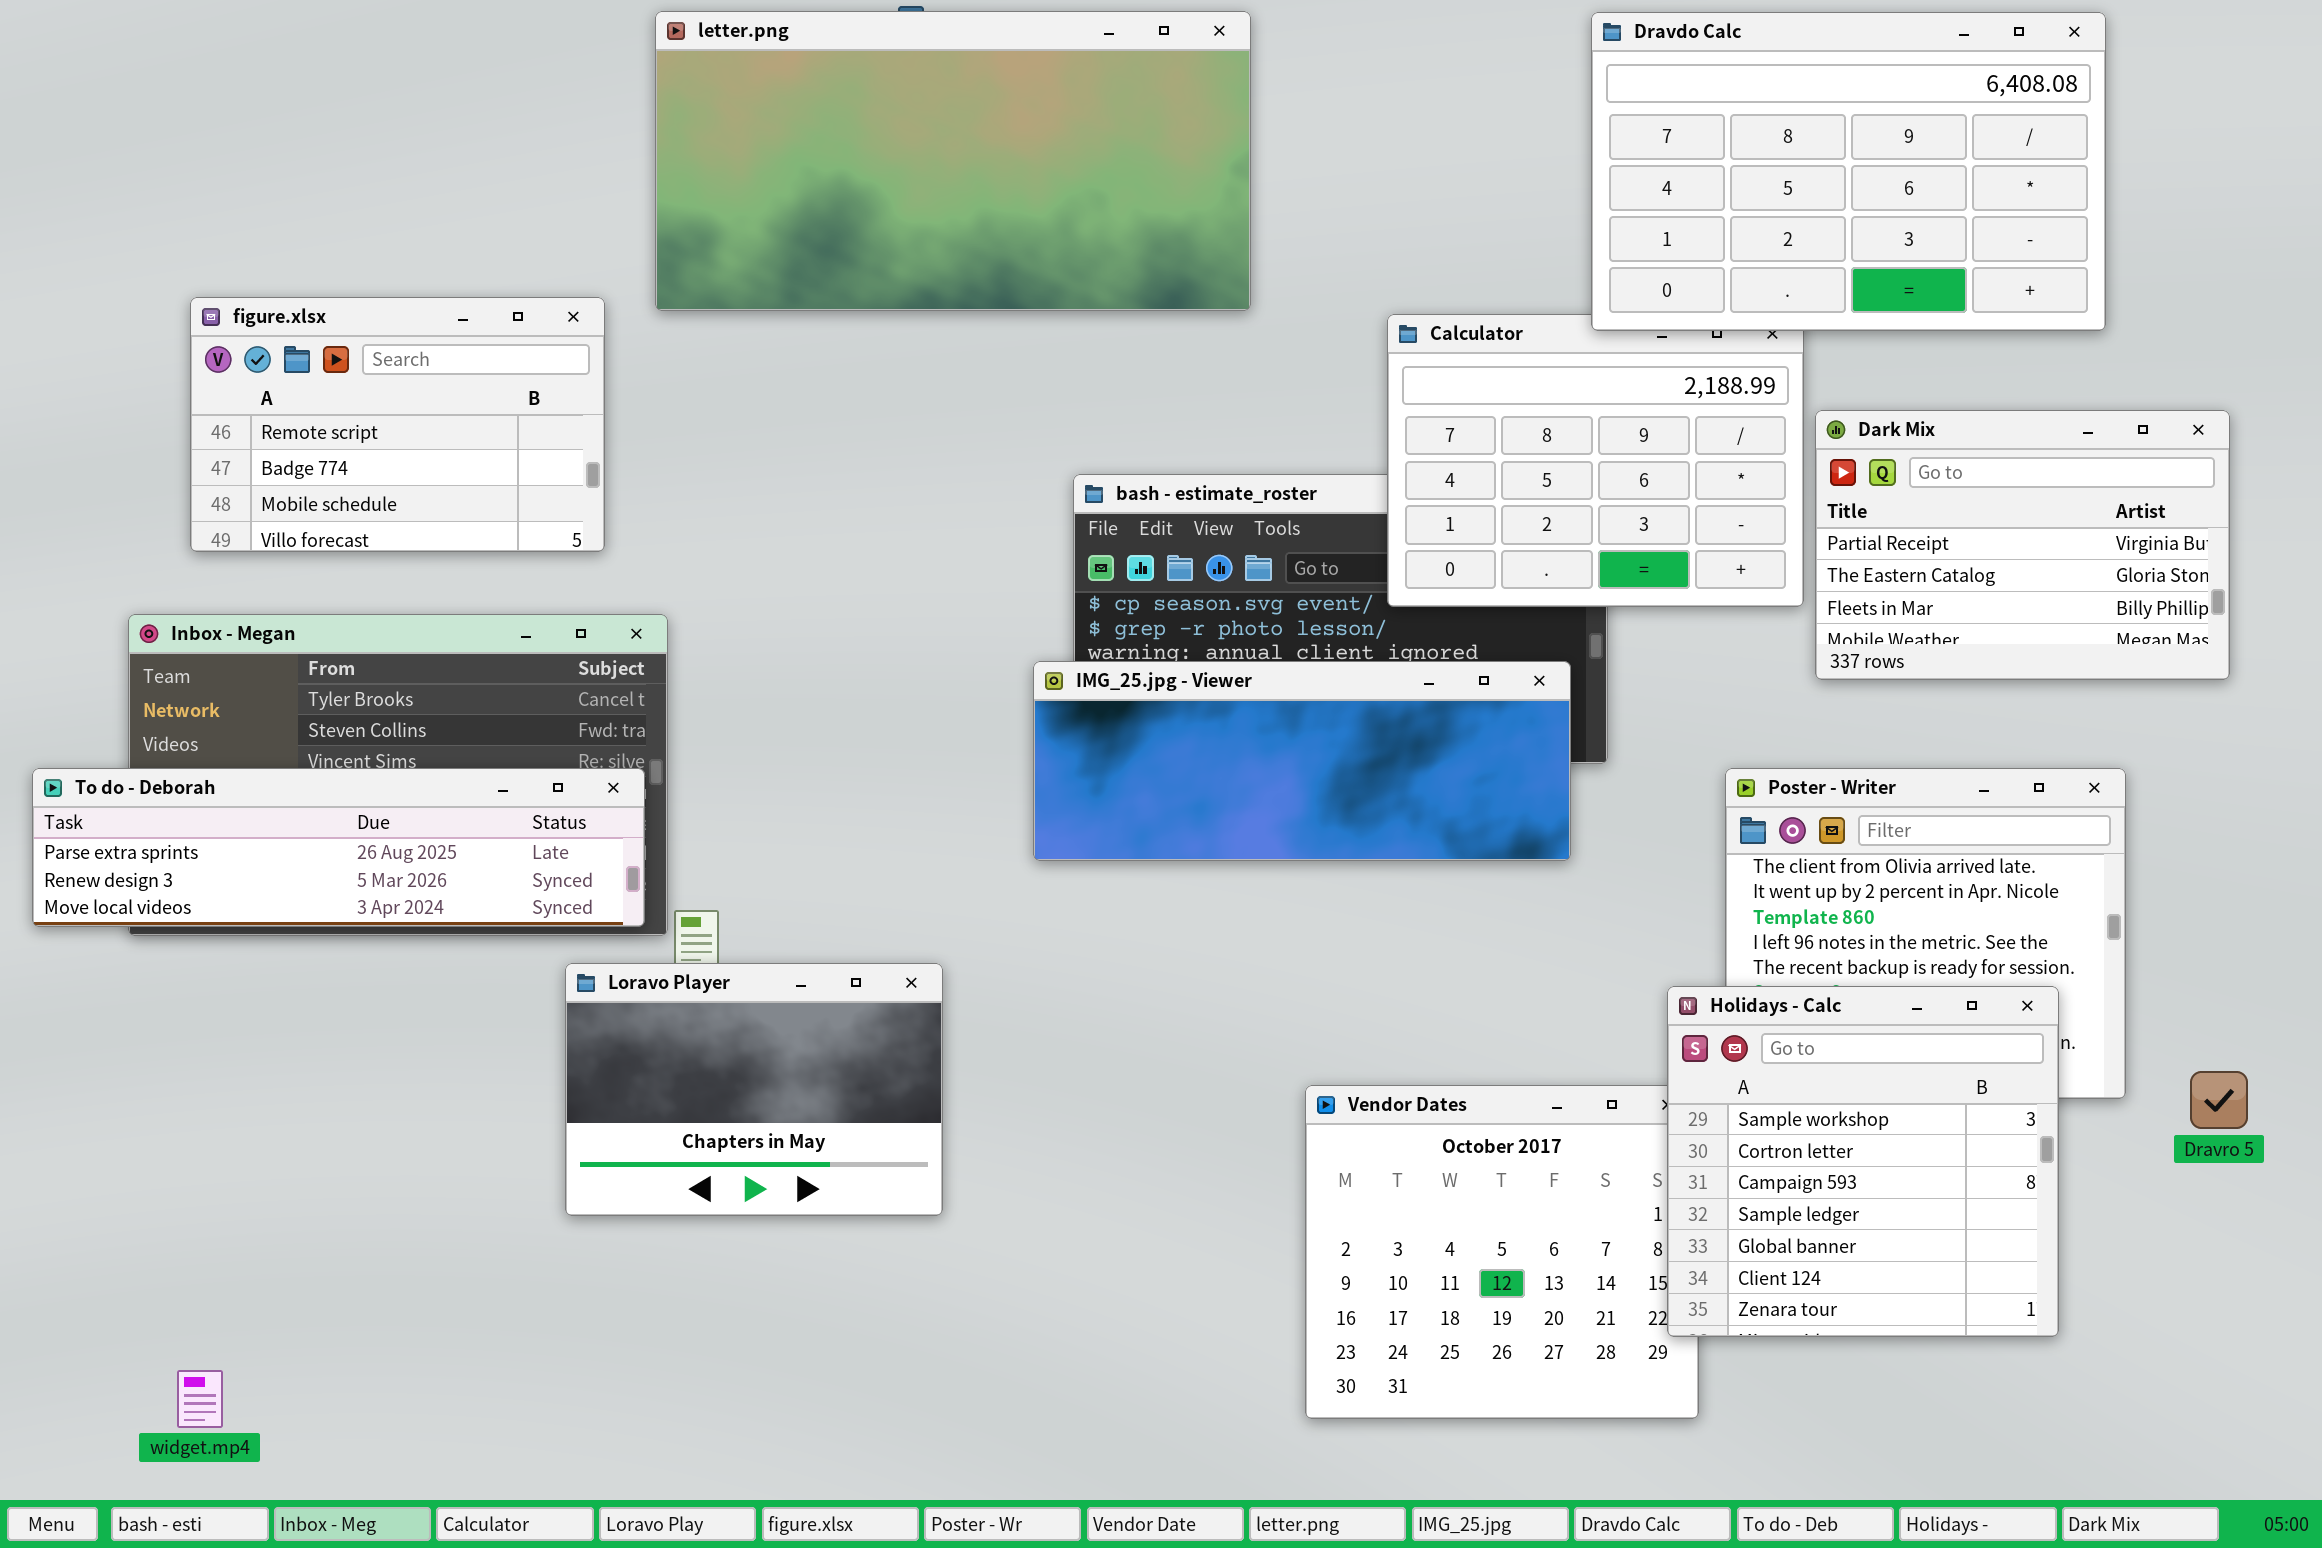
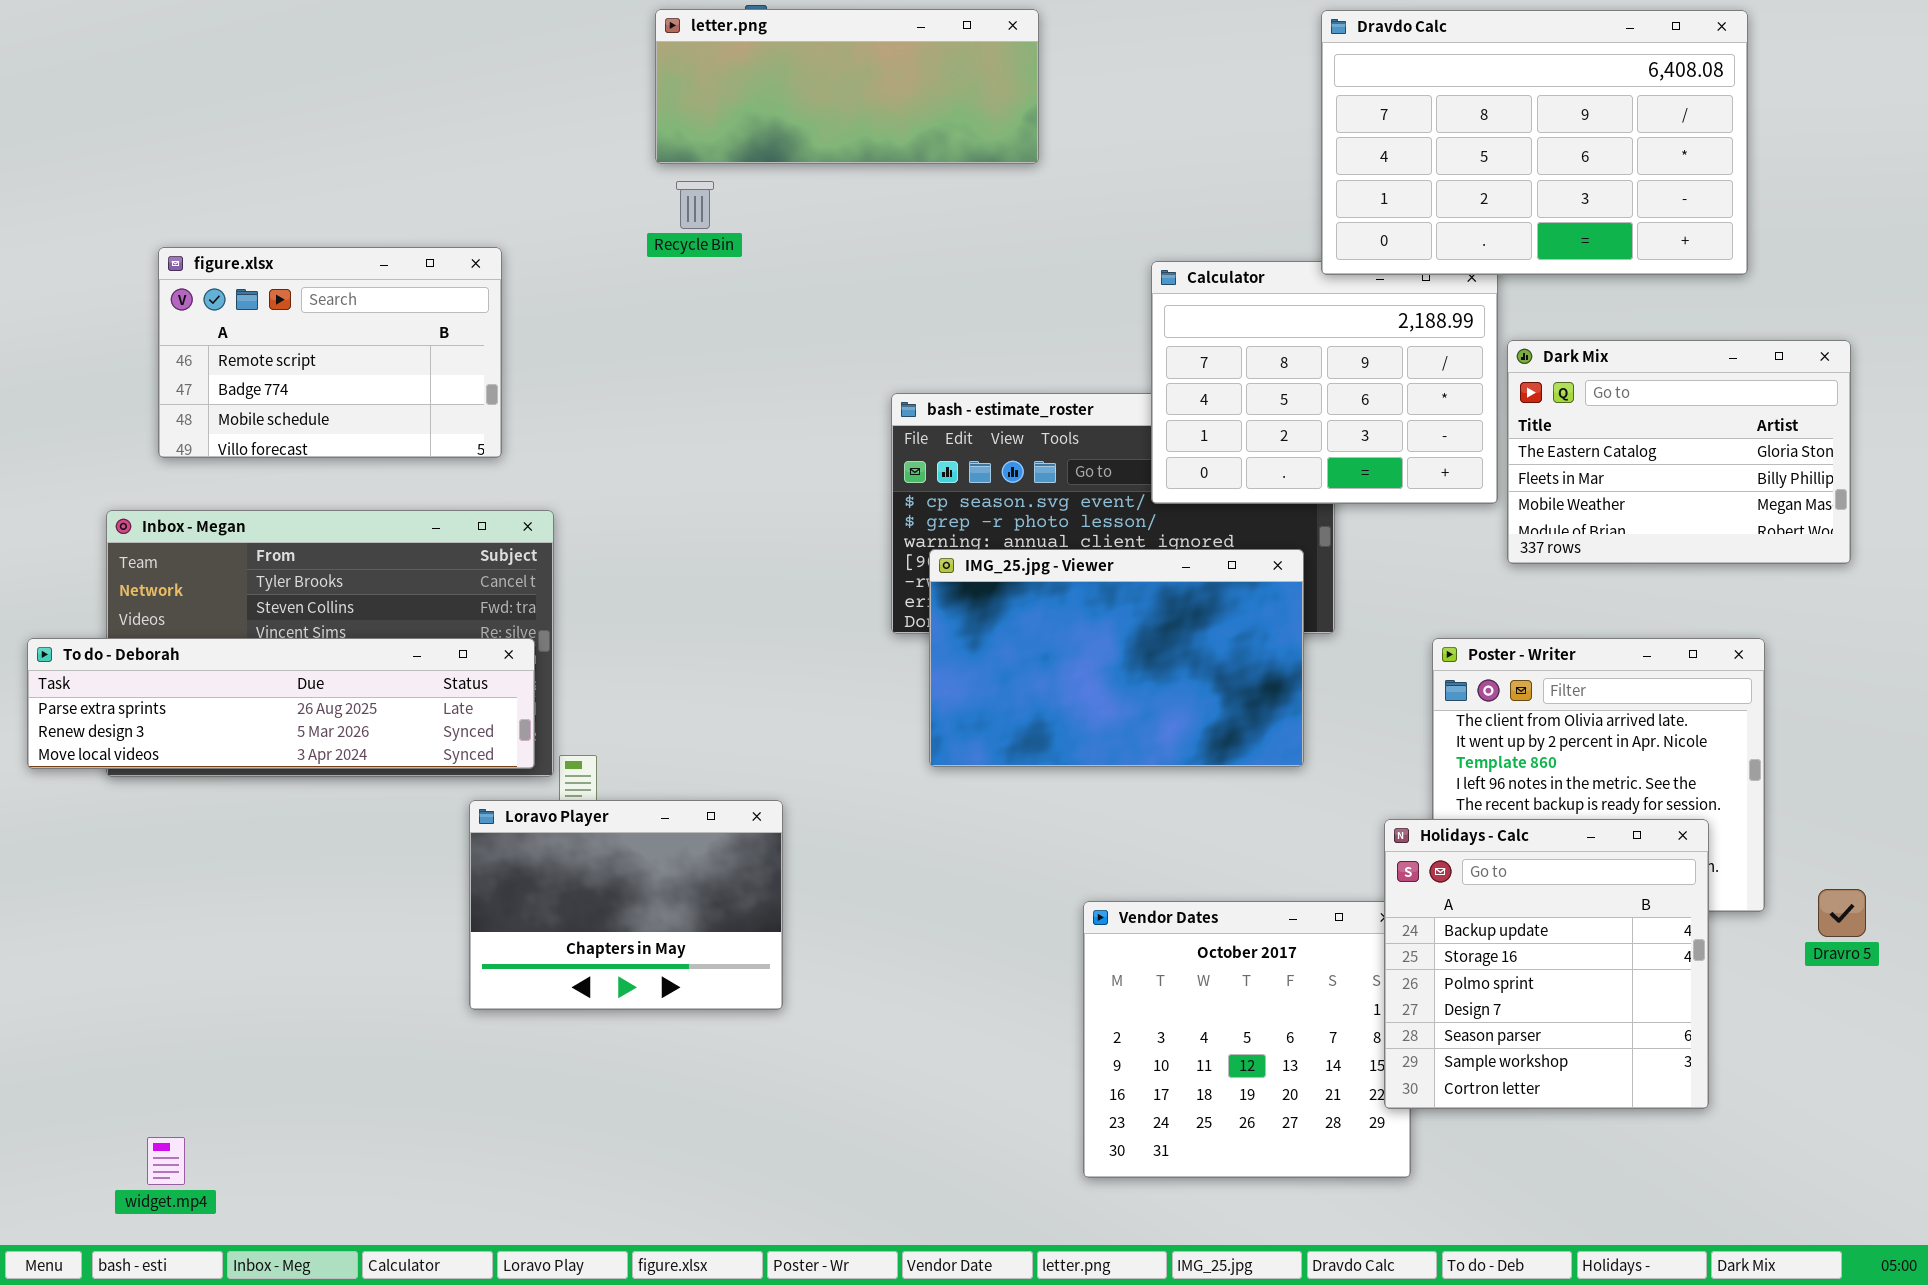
letter.png: [655,11,1251,311] -> [655,9,1039,164], resized
Dark Mix: [1815,410,2230,680] -> [1507,340,1851,564], scrolled down 1 row
IMG_25.jpg - Viewer: [1033,661,1571,861] -> [929,549,1304,767], resized
Holidays - Calc: [1667,986,2059,1337] -> [1384,819,1709,1109], scrolled up 5 rows

